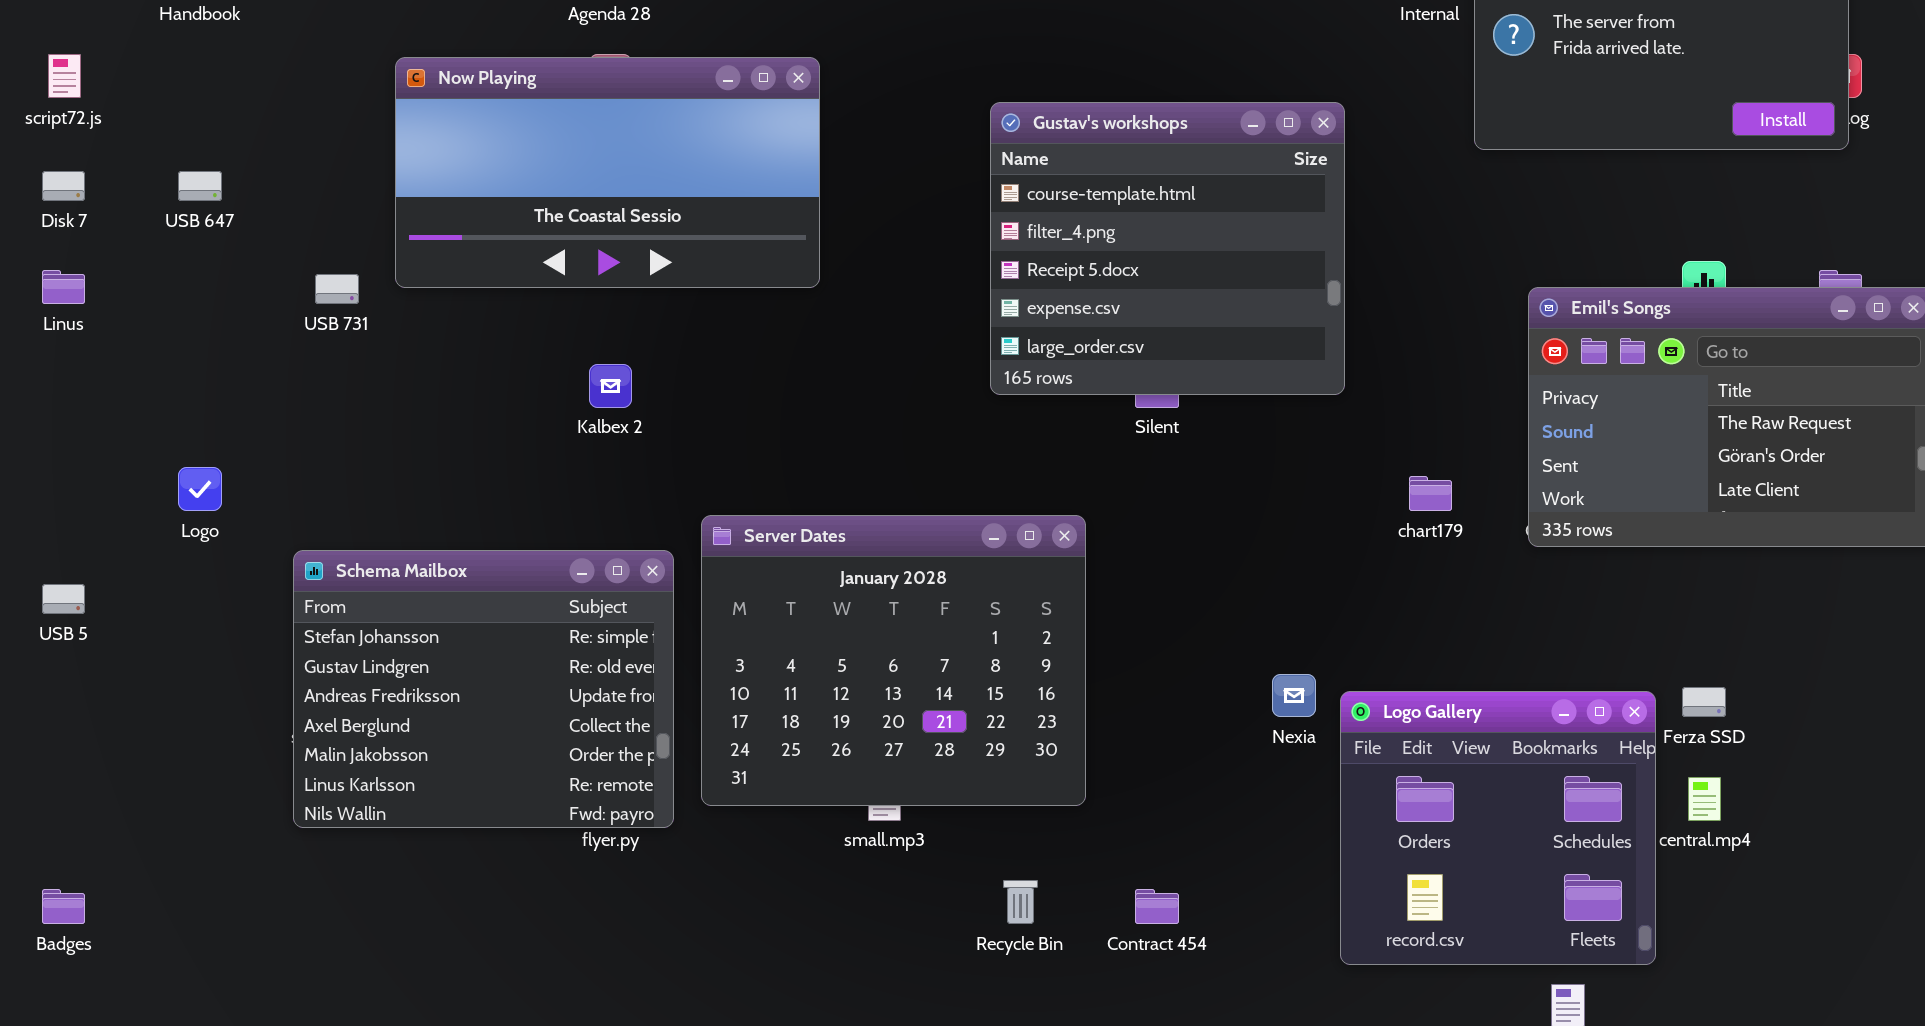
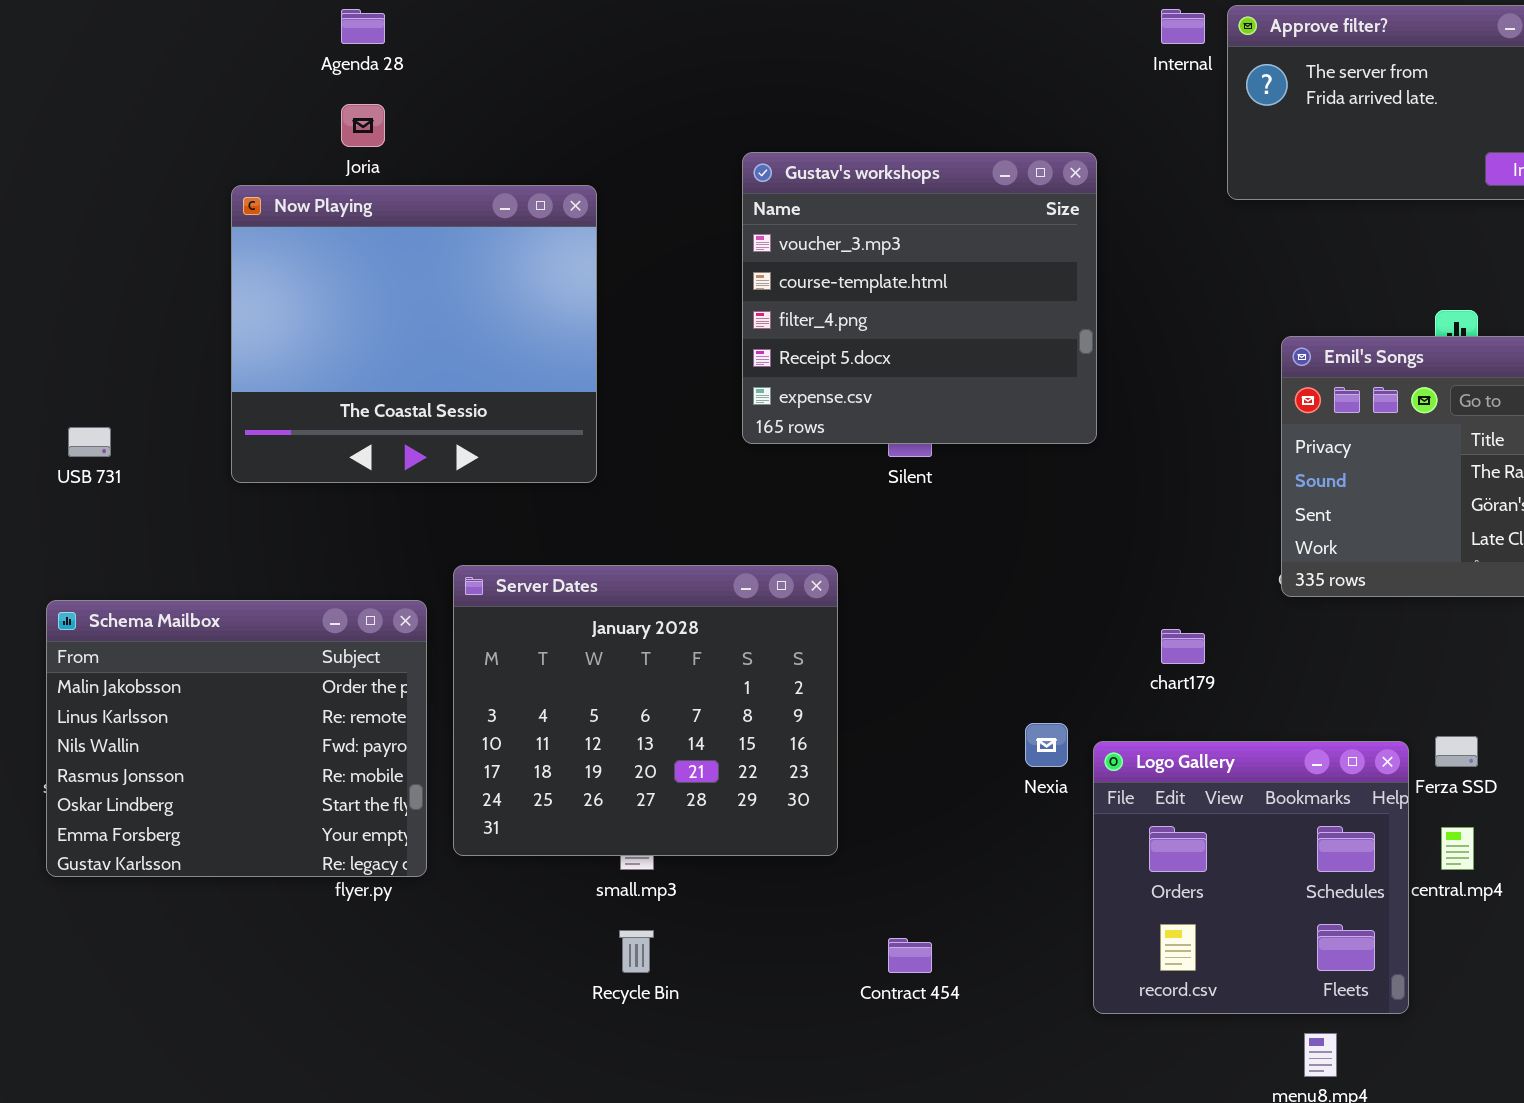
Now Playing: [395,57,820,288] -> [231,185,597,483], moved, resized
Gustav's workshops: [990,102,1345,395] -> [742,152,1097,444], scrolled up 1 row
USB 731: [315,274,359,304] -> [68,427,111,457], moved
chart179: [1409,476,1452,511] -> [1161,629,1205,664], moved
Schema Mailbox: [293,550,674,828] -> [46,600,427,877], scrolled down 4 rows
Recycle Bin: [1003,880,1038,924] -> [619,930,654,973], moved

